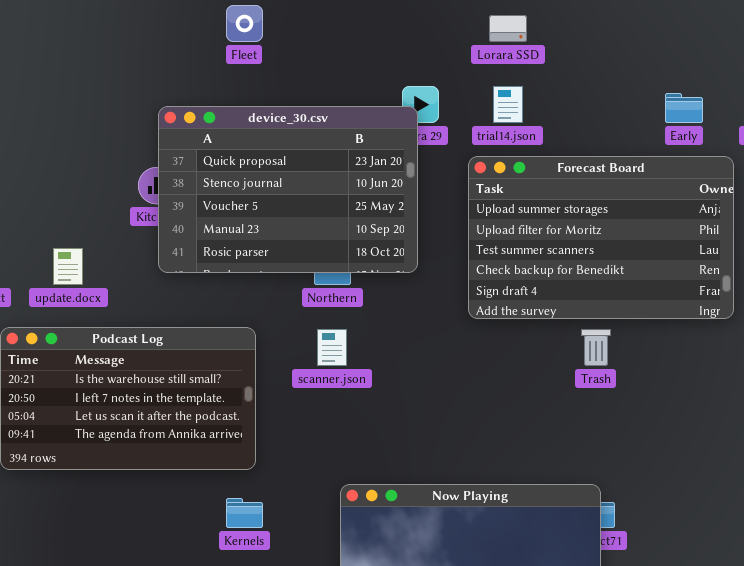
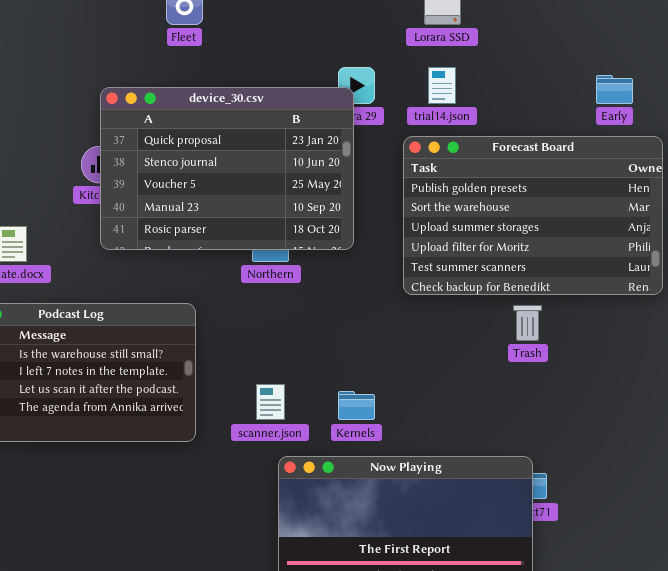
Forecast Board: [468,156,734,319] -> [403,136,663,295], scrolled up 2 rows
scanner.json: [317,329,347,366] -> [256,384,285,420], moved
Kernels: [226,498,263,528] -> [338,391,375,420], moved

